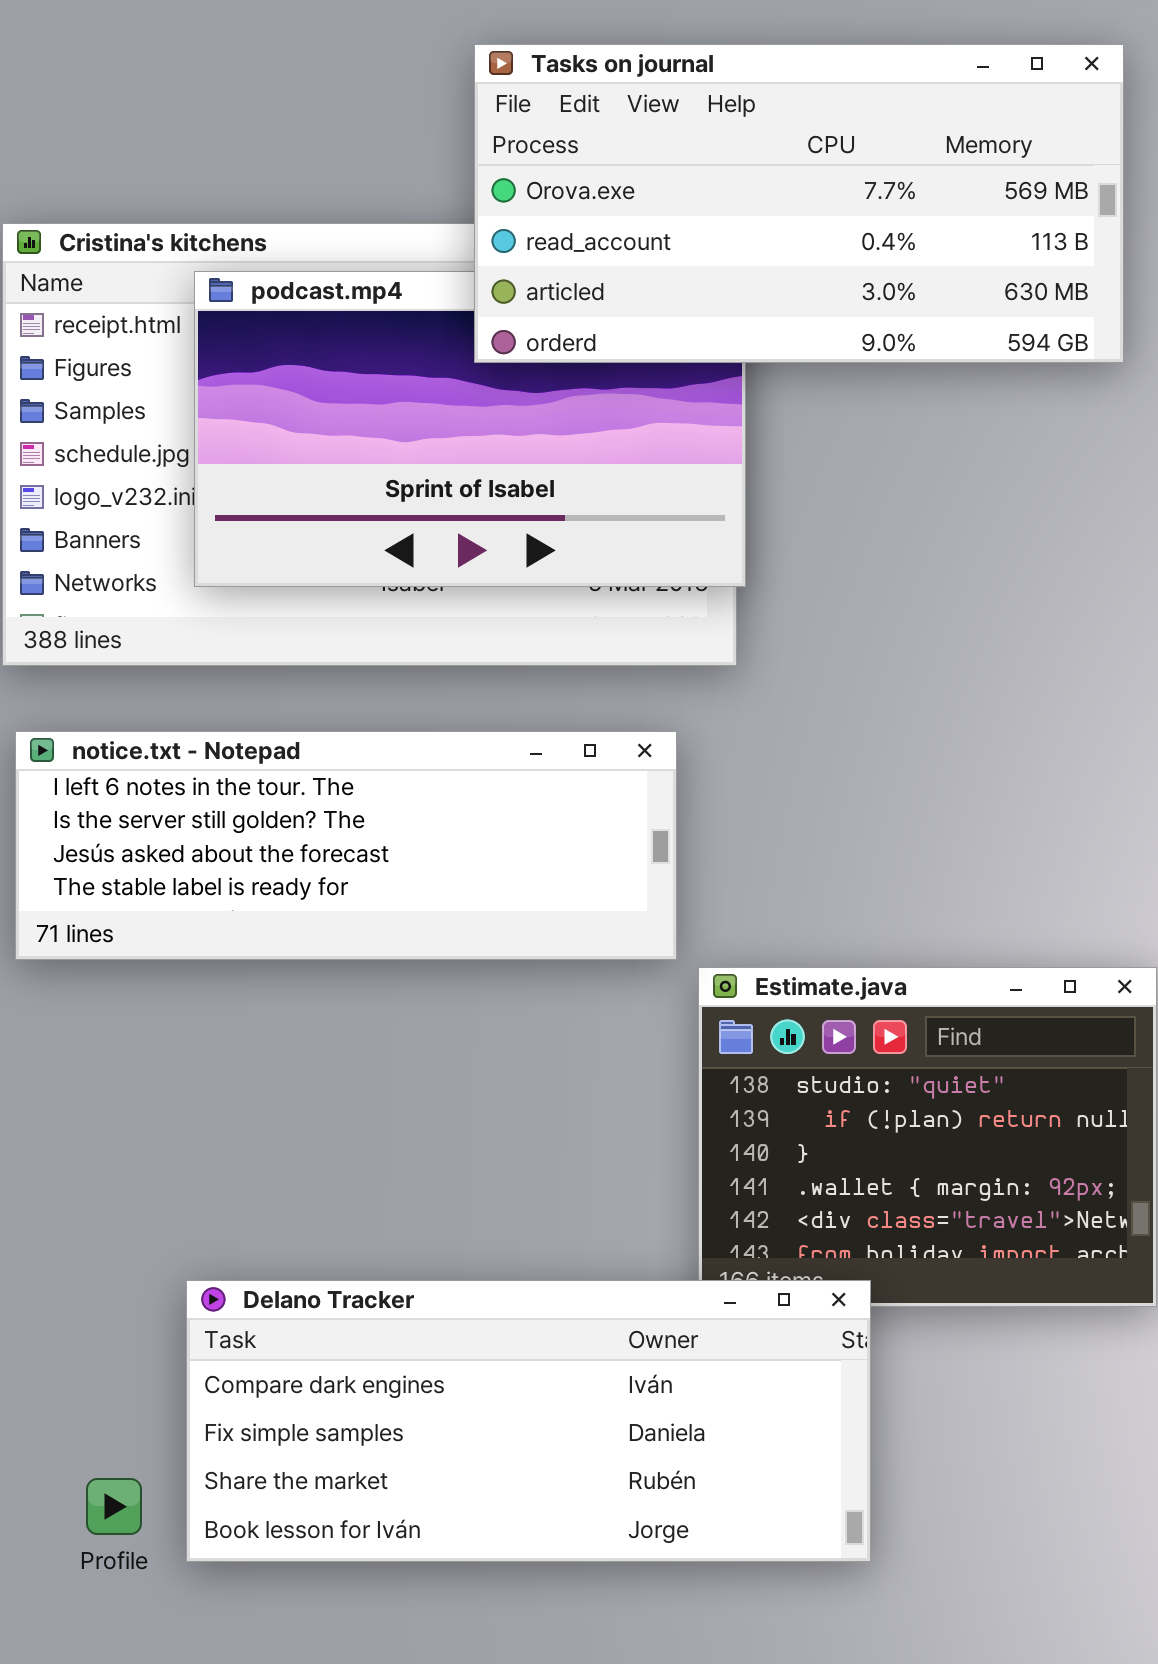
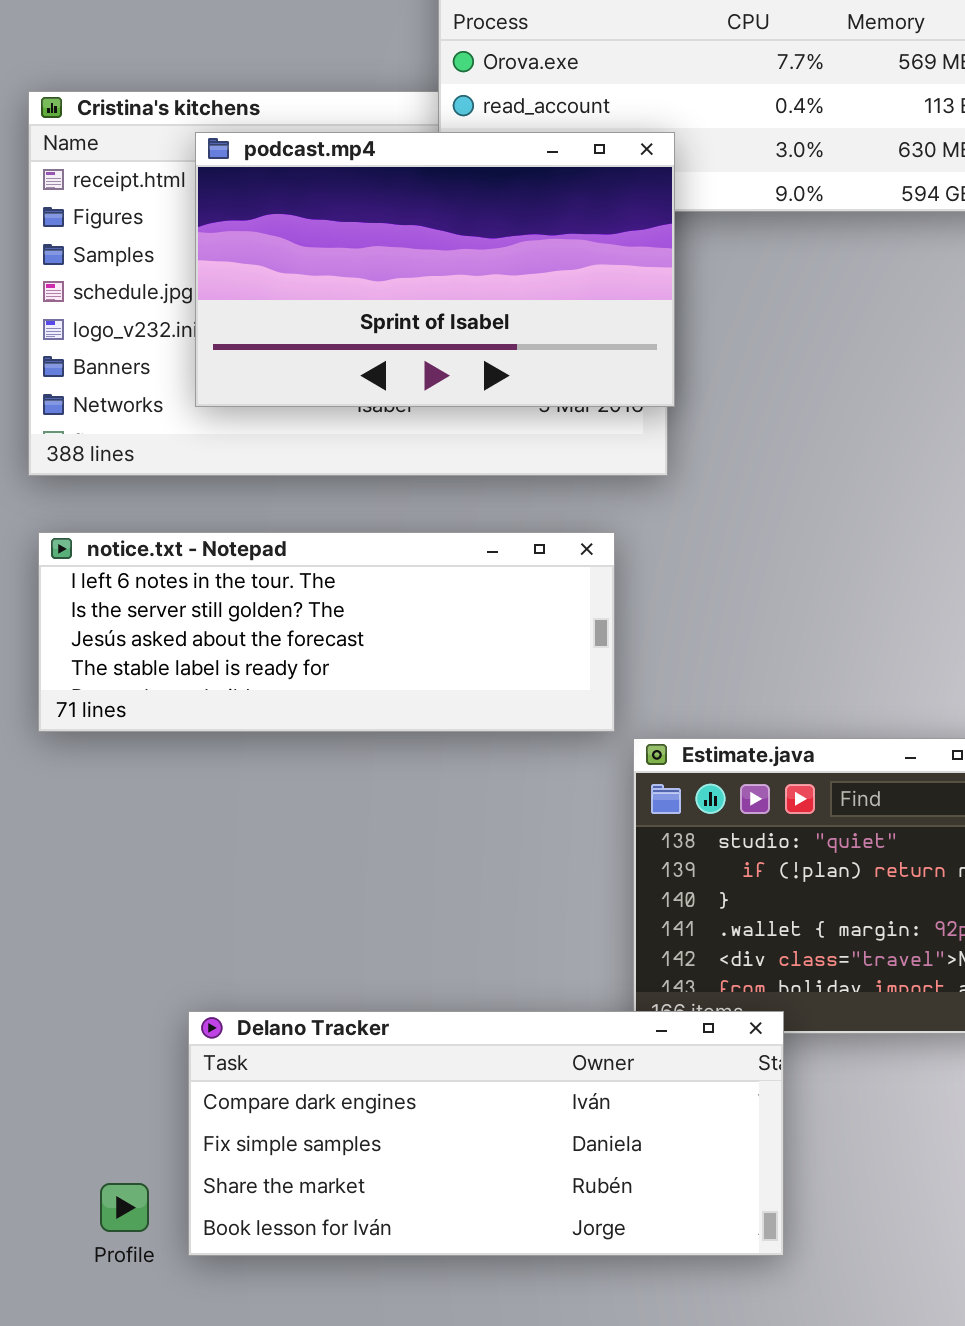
podcast.mp4: [194,271,746,587] -> [195,132,675,407], raised

